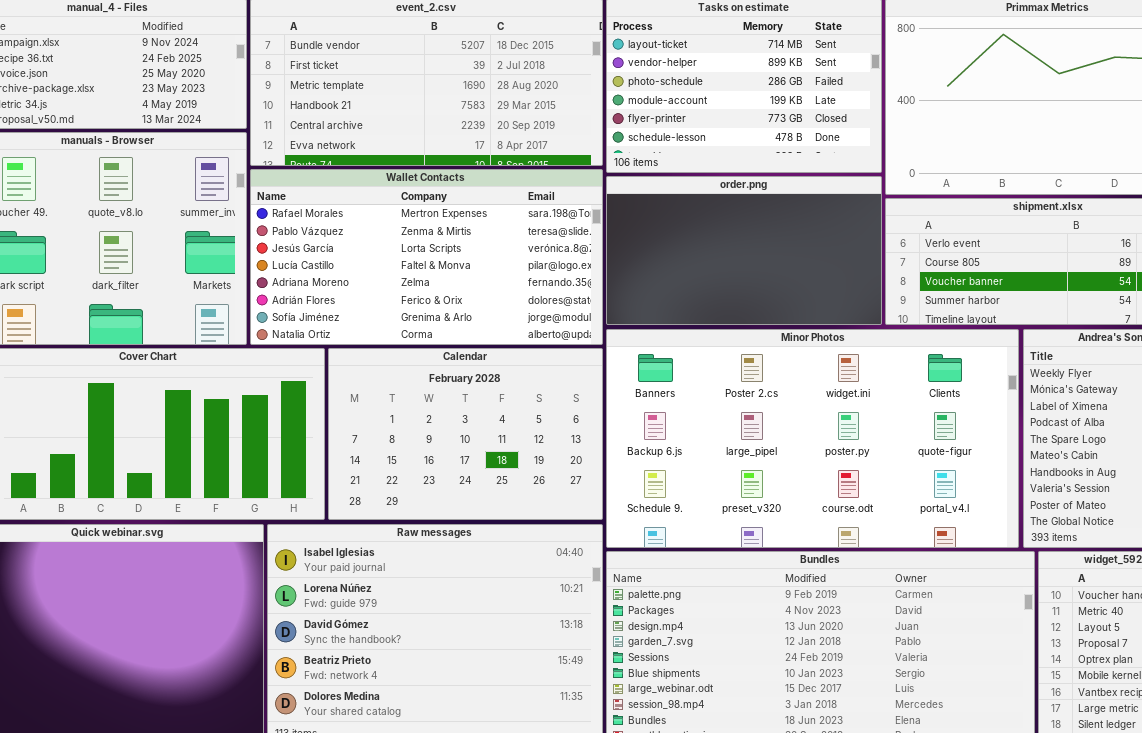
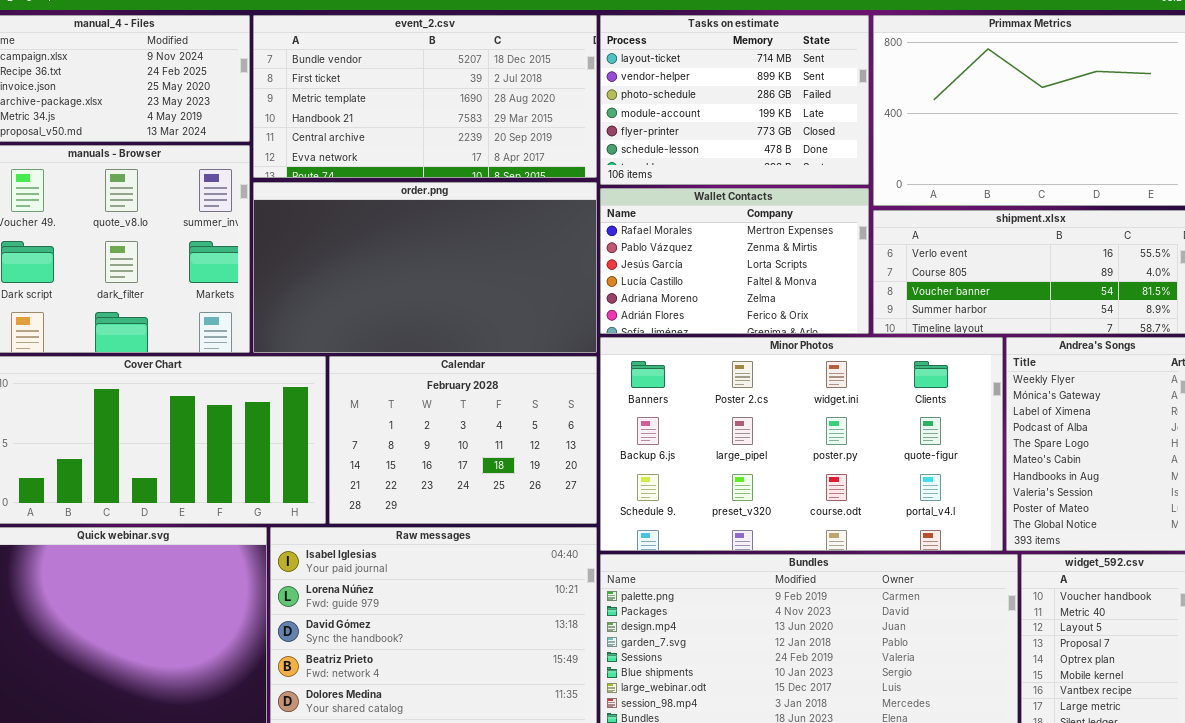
Wallet Contacts: [250,169,603,345] -> [600,188,869,334], moved, resized
order.png: [606,176,882,325] -> [253,182,597,353], moved, resized

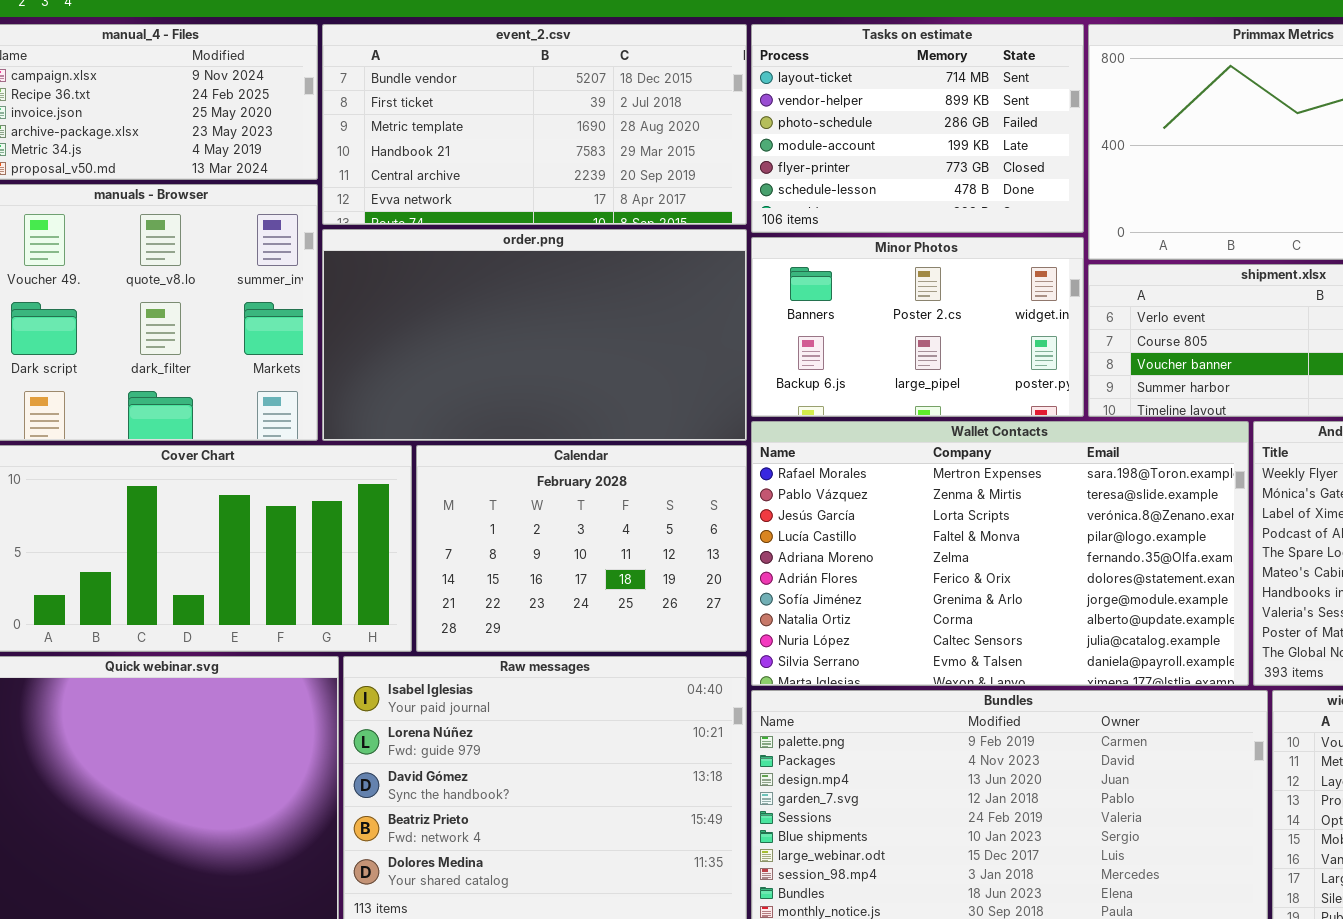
Wallet Contacts: [600,188,869,334] -> [751,421,1249,686], moved, resized
Minor Photos: [600,337,1003,551] -> [751,237,1084,417], moved, resized

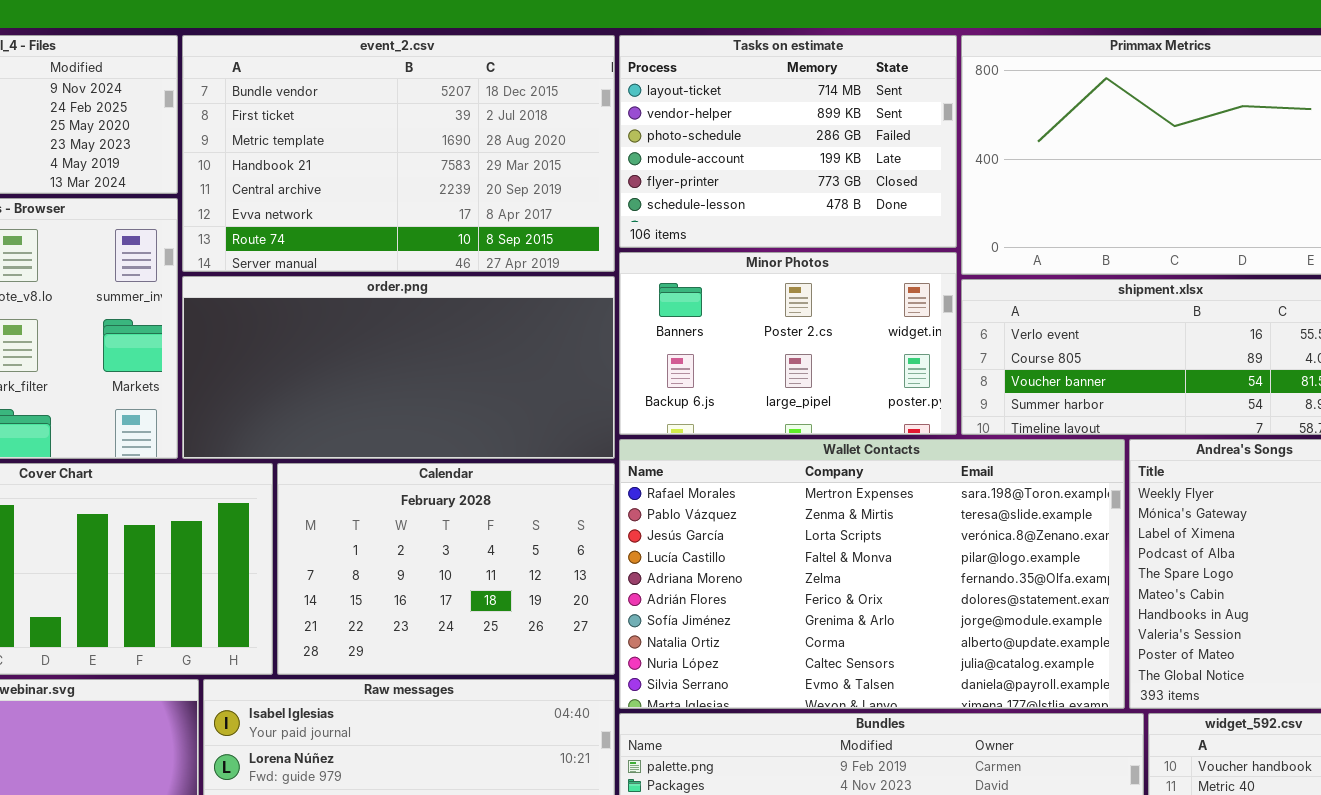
event_2.csv: [322,24,747,225] -> [182,35,615,272], resized
order.png: [322,229,747,441] -> [182,276,615,459], resized

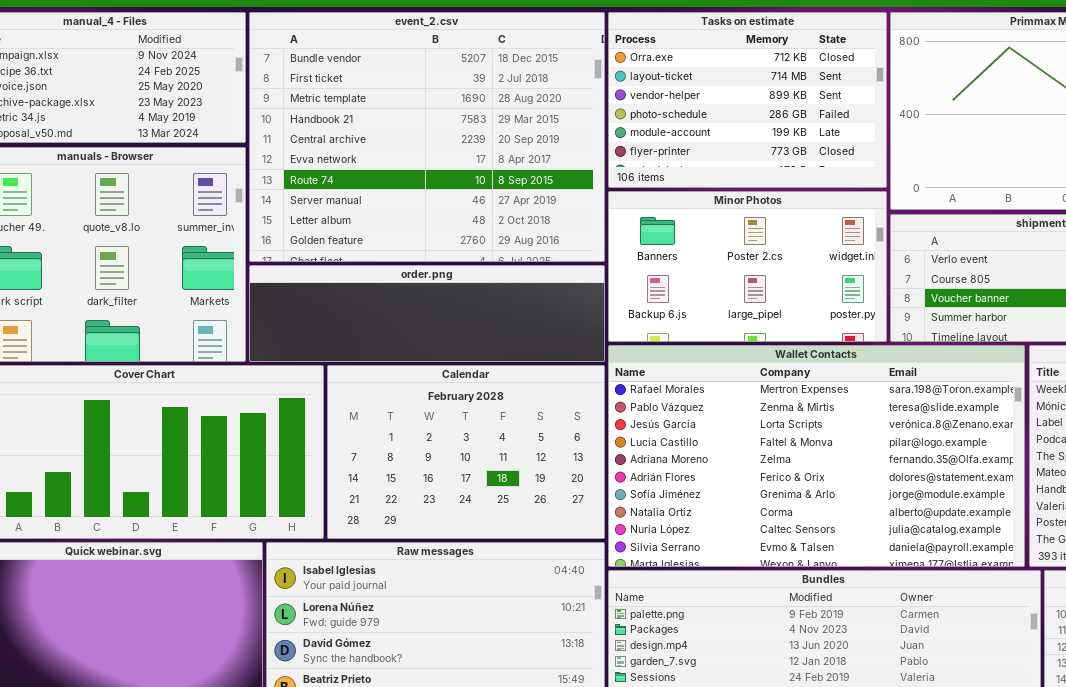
event_2.csv: [182,35,615,272] -> [249,12,605,262], resized
Tasks on estimate: [619,35,957,248] -> [608,12,887,188], scrolled up 1 row
order.png: [182,276,615,459] -> [249,265,605,362], resized

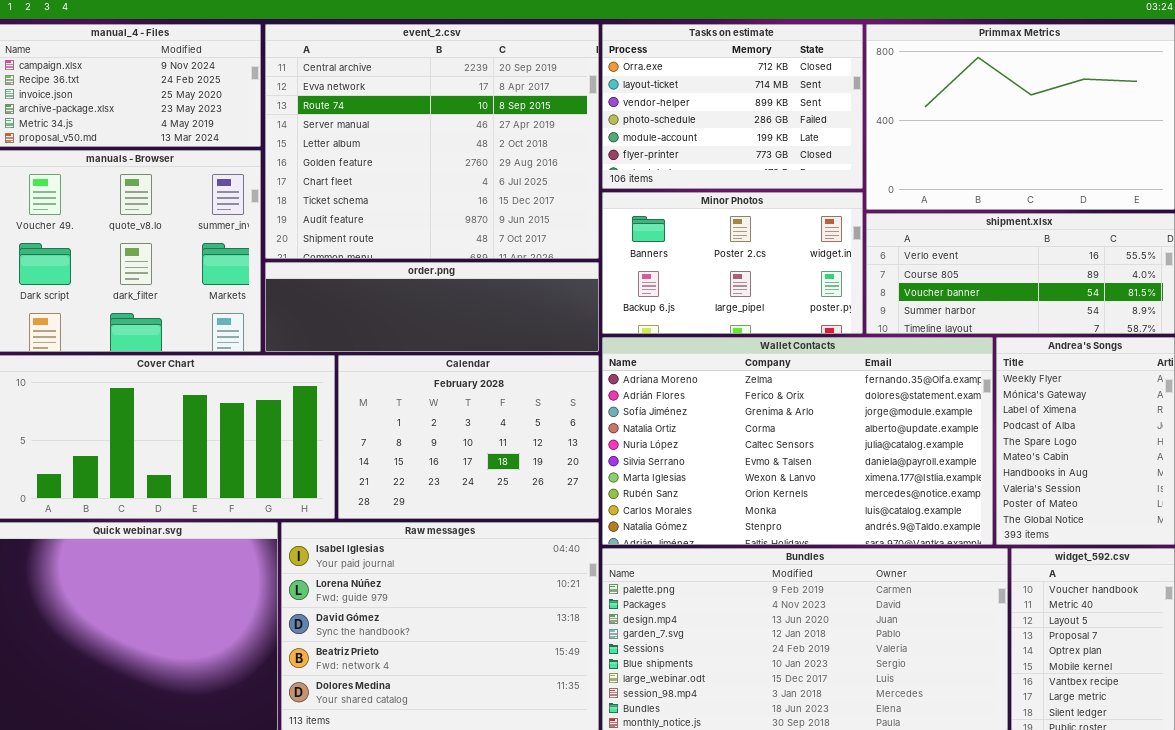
event_2.csv: [249,12,605,262] -> [265,24,599,259], scrolled down 4 rows
Wallet Contacts: [608,345,1025,567] -> [602,337,993,545], scrolled down 4 rows

